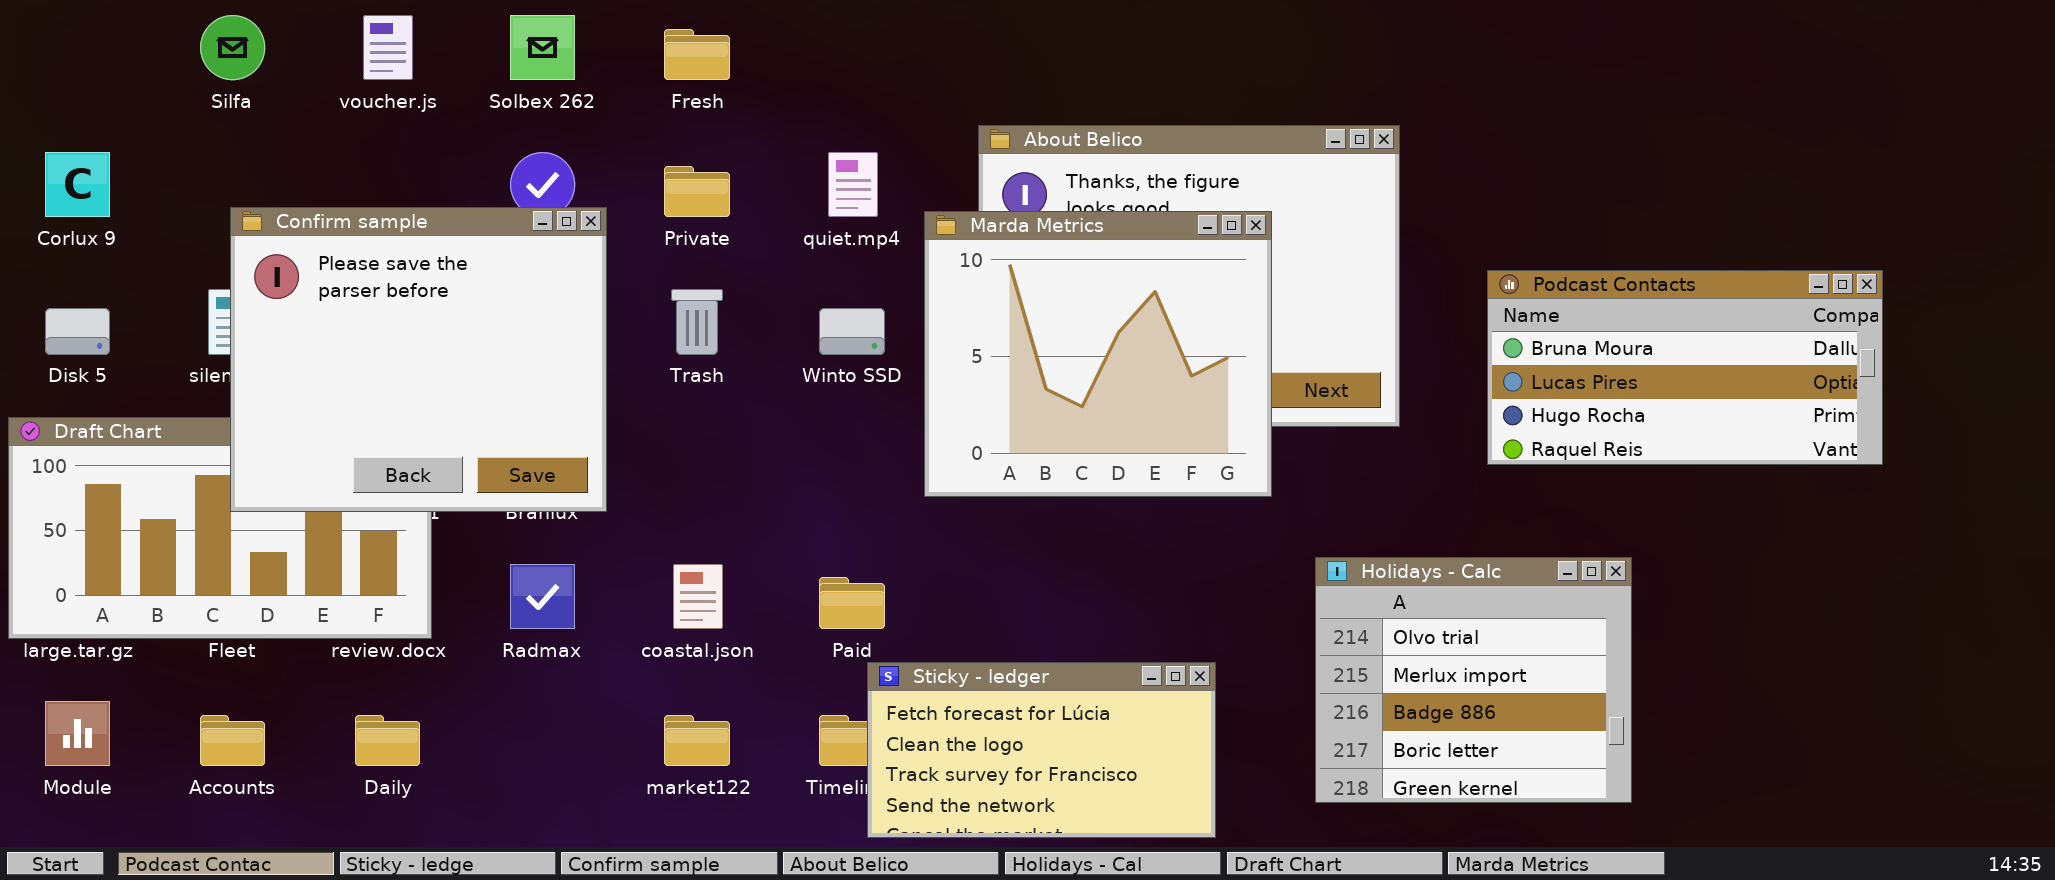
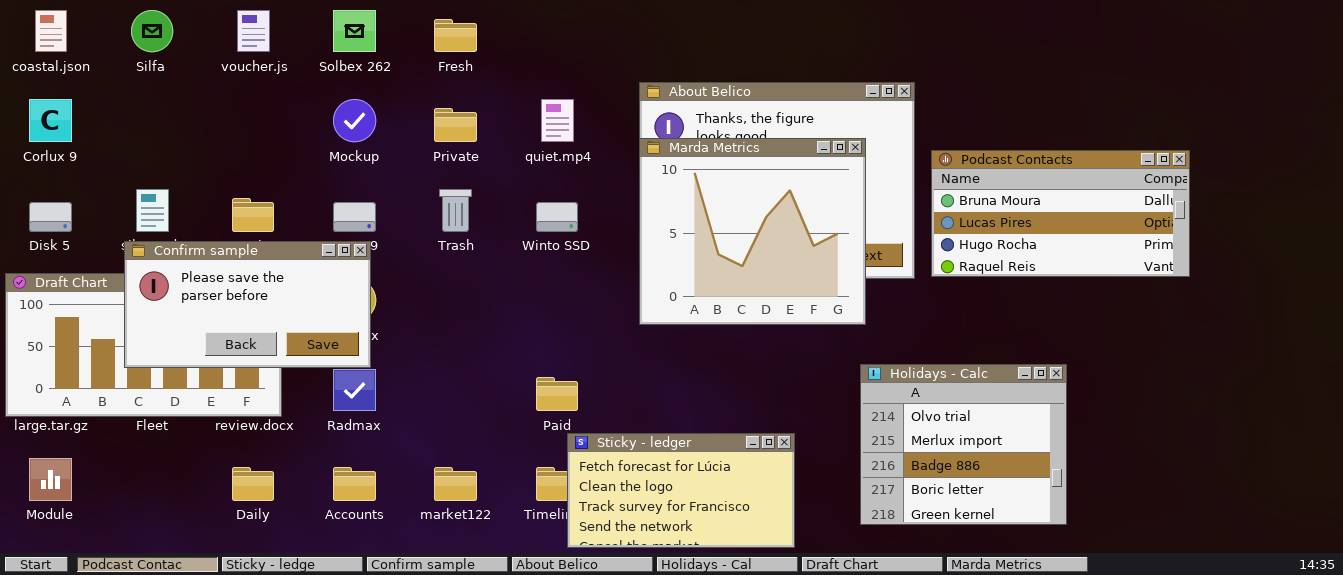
Confirm sample: [230,207,607,512] -> [124,241,371,368], moved, resized
Marda Metrics: [924,211,1272,497] -> [639,138,866,325], moved
Podcast Contacts: [1487,270,1883,465] -> [931,150,1190,277], moved
coastal.json: [673,564,723,629] -> [35,10,67,52], moved
Accounts: [200,715,265,766] -> [333,467,376,501], moved

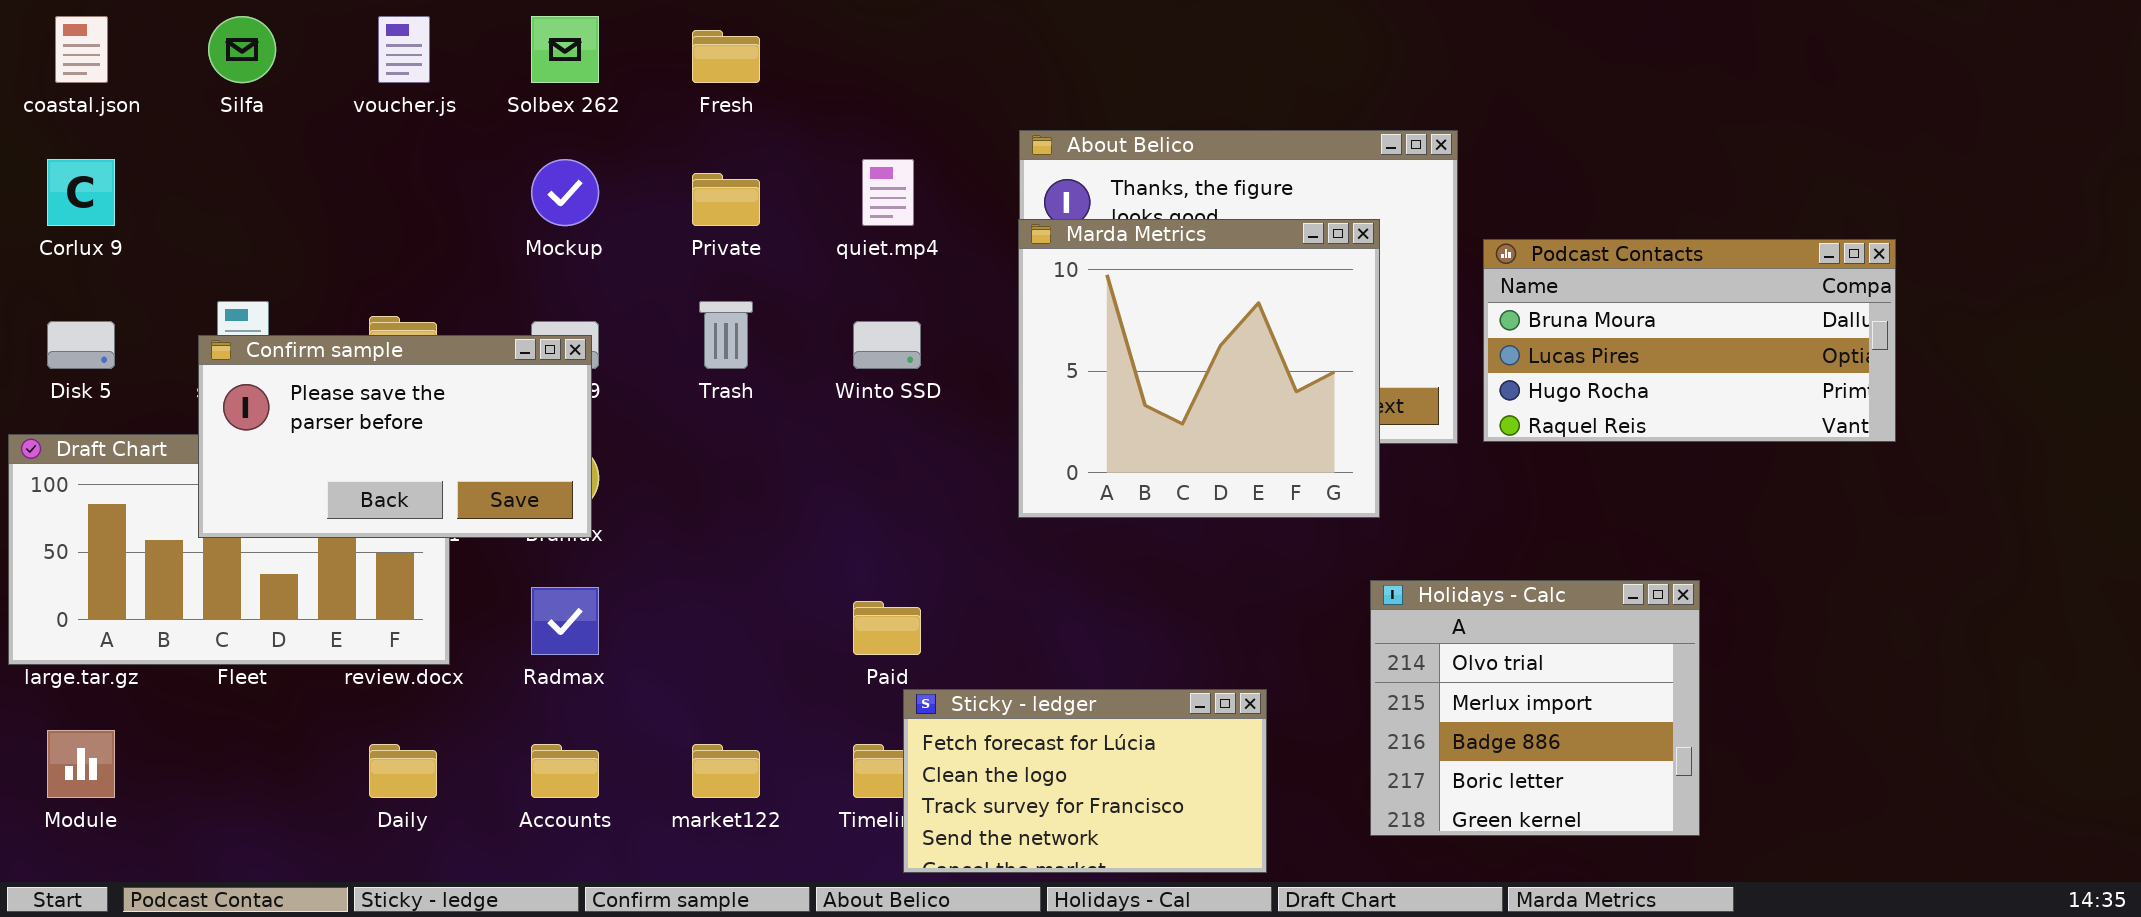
Confirm sample: [124,241,371,368] -> [198,335,592,538], moved

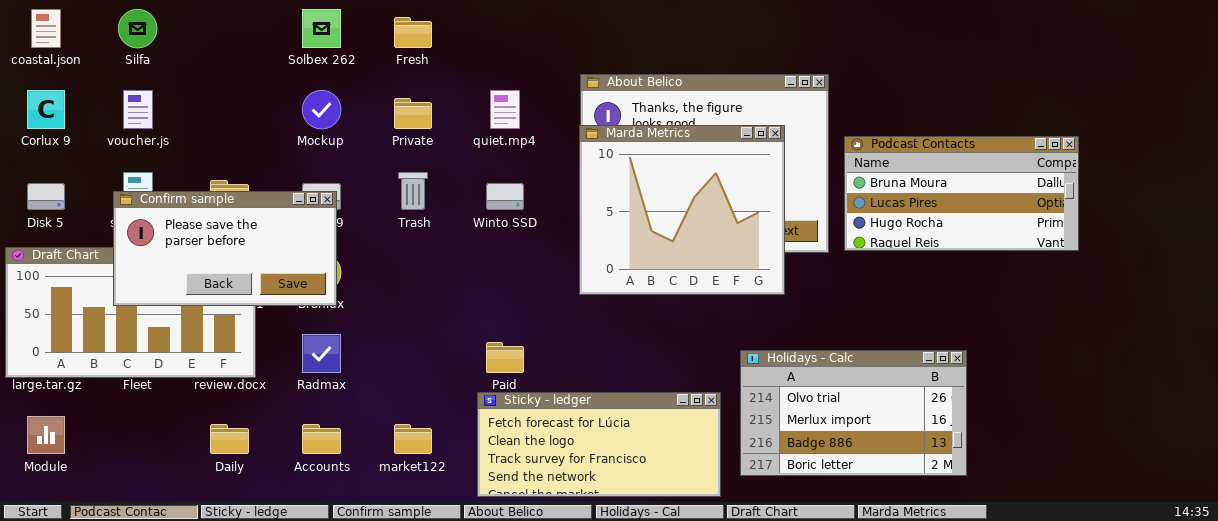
voucher.js: [378,16,430,83] -> [123,90,153,129], moved
Holidays - Calc: [1370,580,1700,836] -> [740,350,967,476], resized
Sticky - ledger: [903,689,1267,873] -> [477,392,721,497], resized

